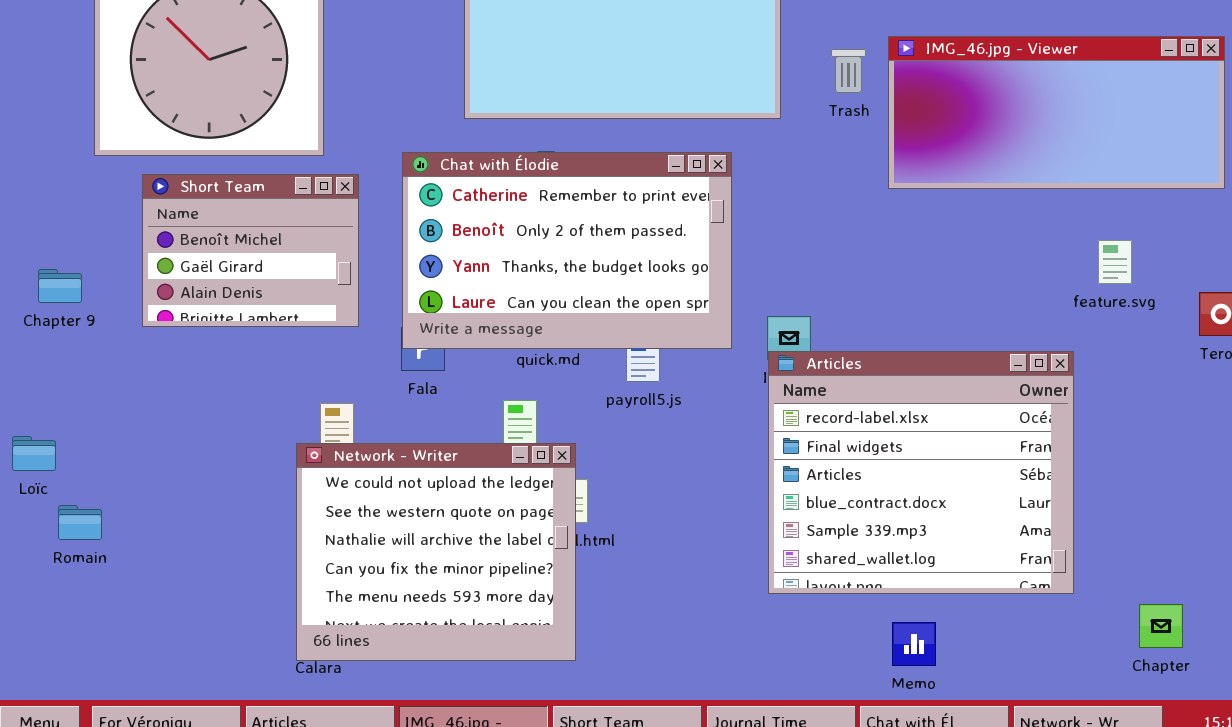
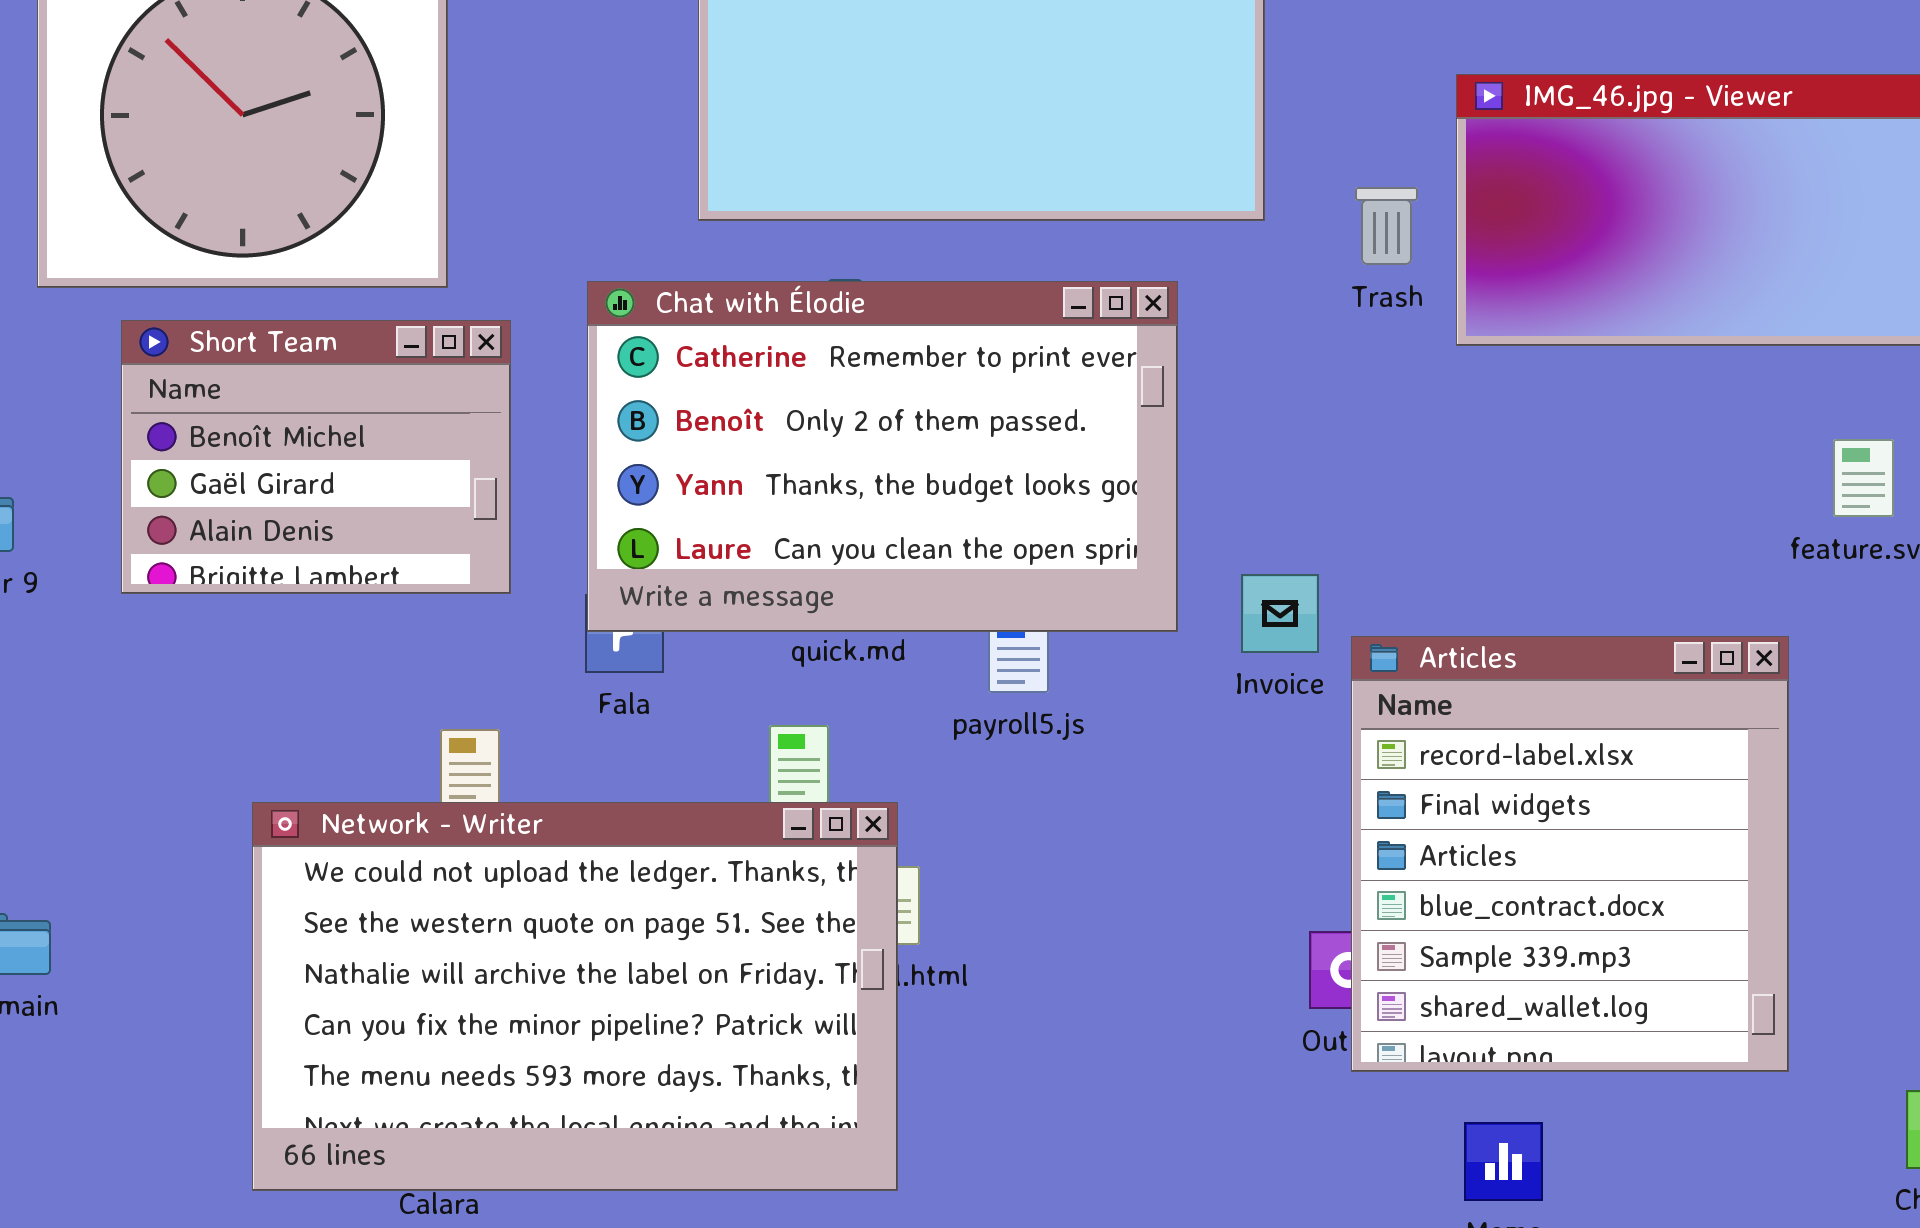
Trash: [831,49,866,93] -> [1355,187,1418,265], moved
Articles: [768,351,1074,594] -> [1351,636,1789,1072], resized
Network - Writer: [296,443,576,661] -> [252,802,898,1191], resized

